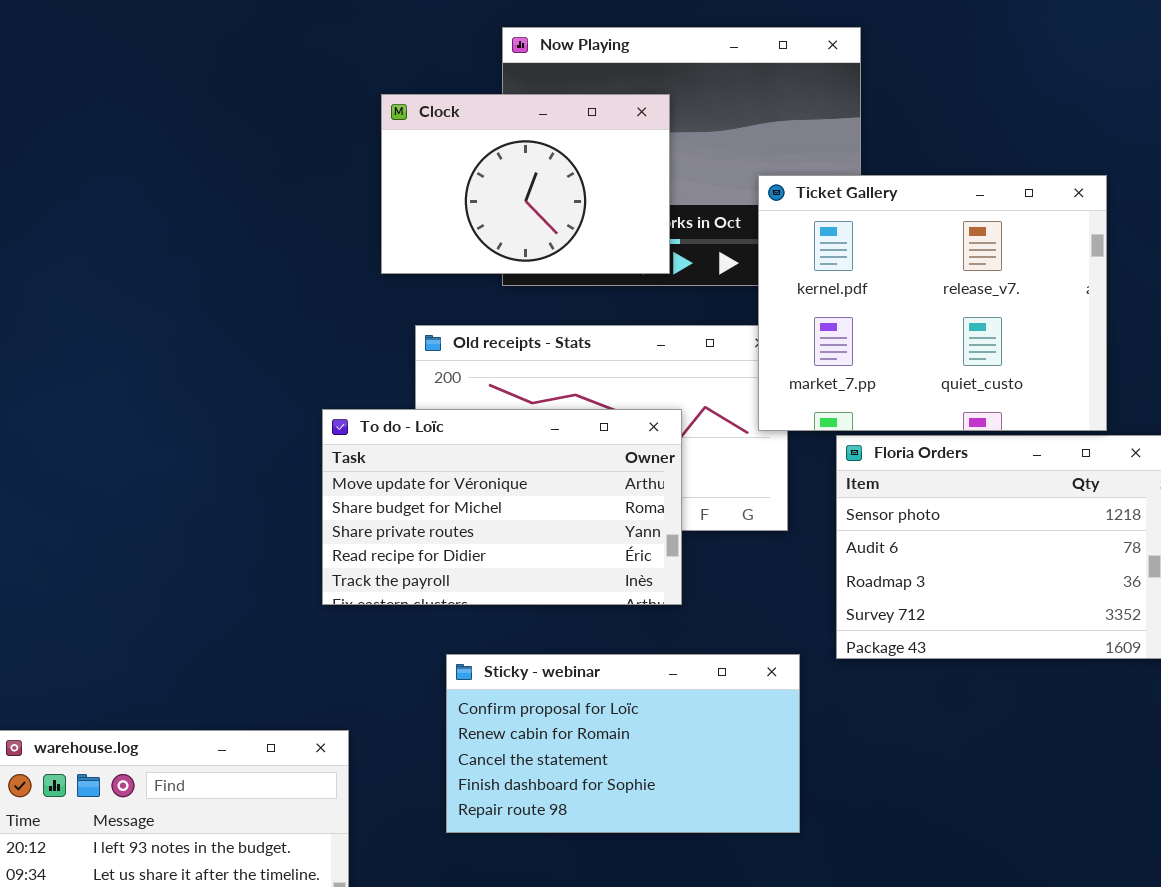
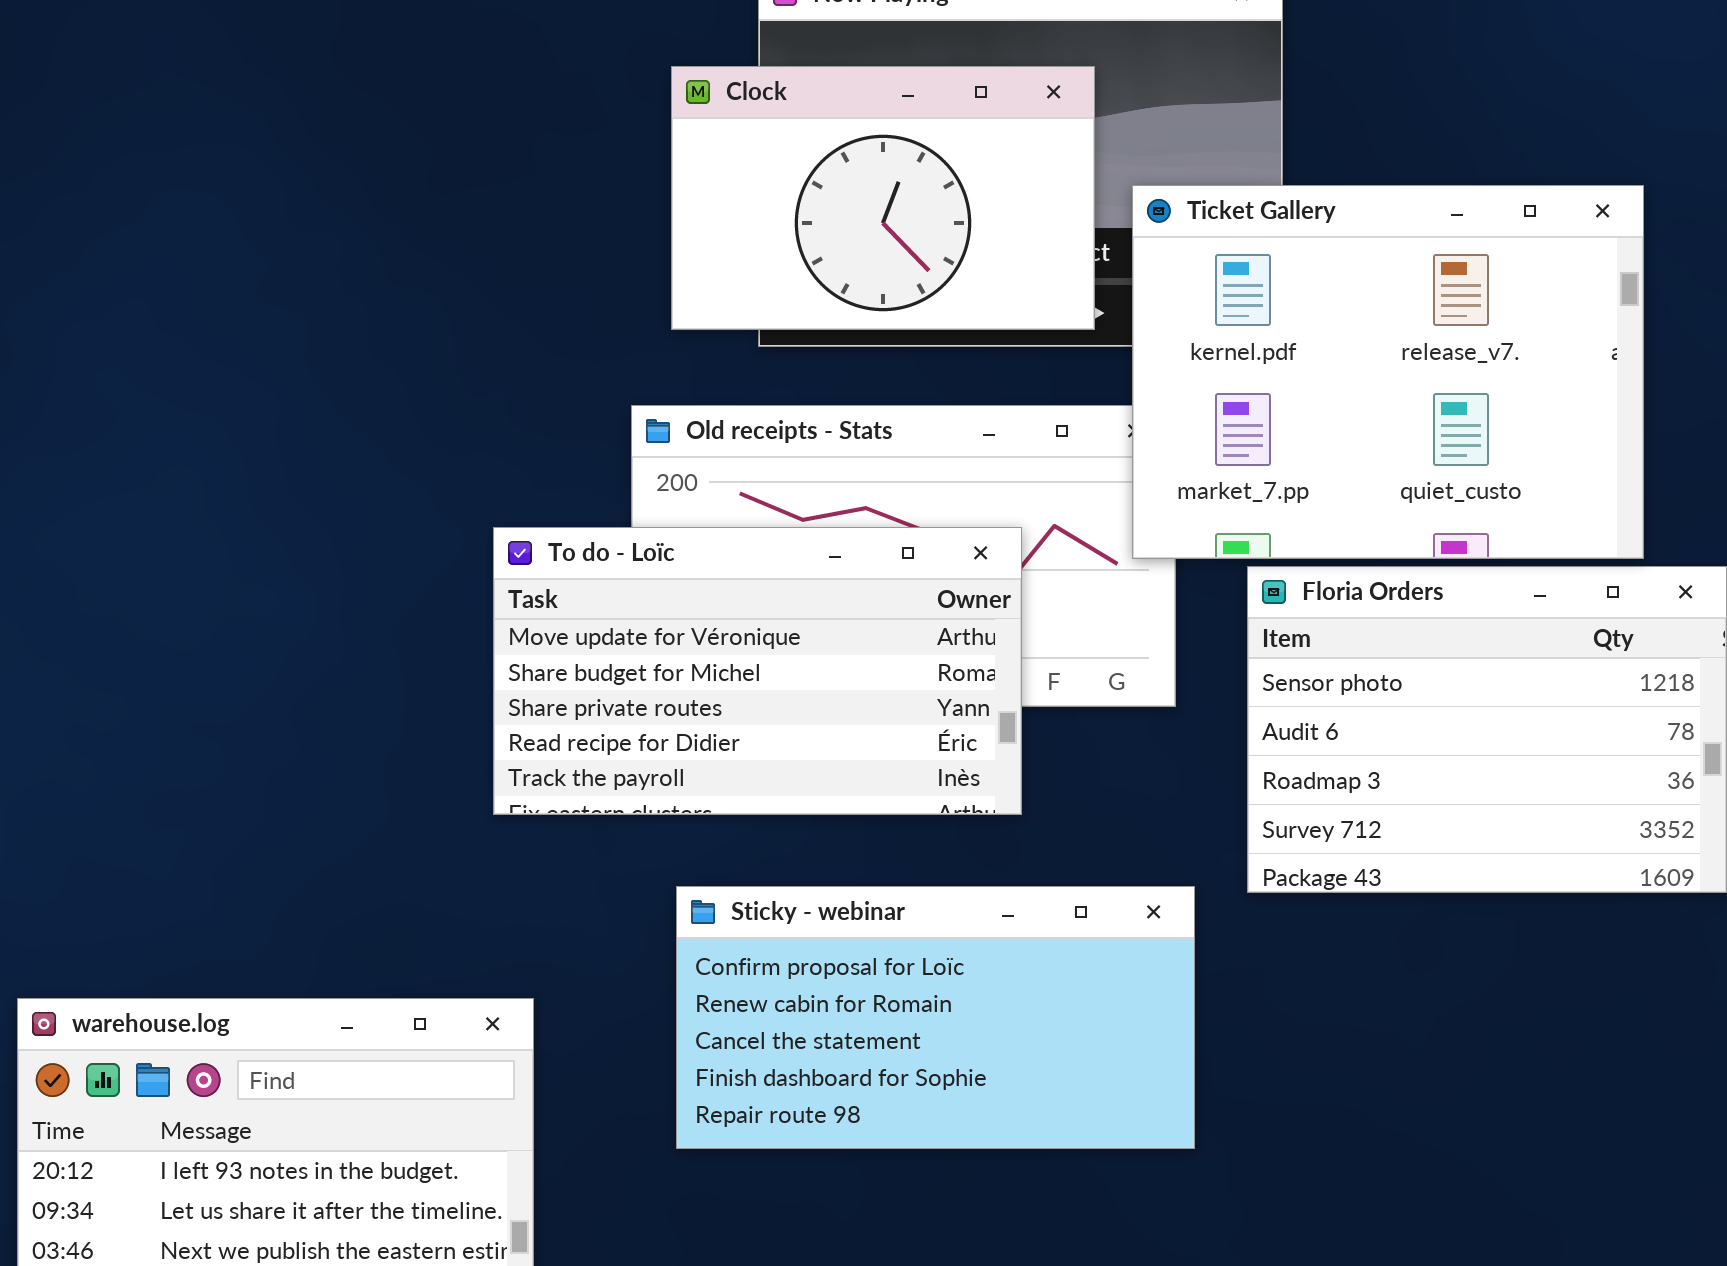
Clock: [381,94,670,274] -> [671,66,1095,330], moved

